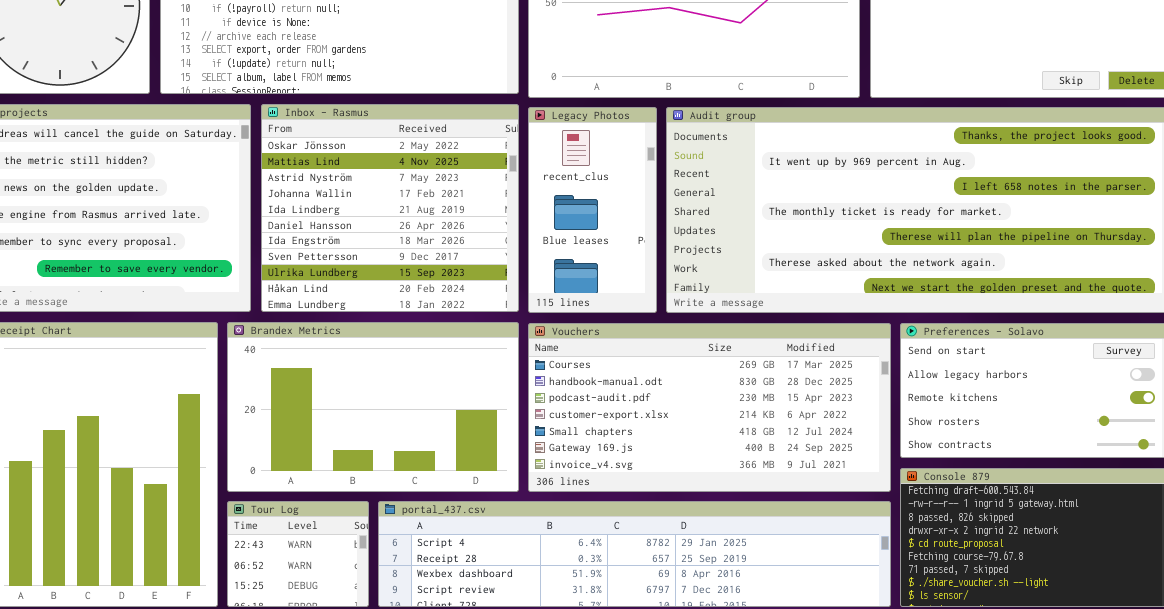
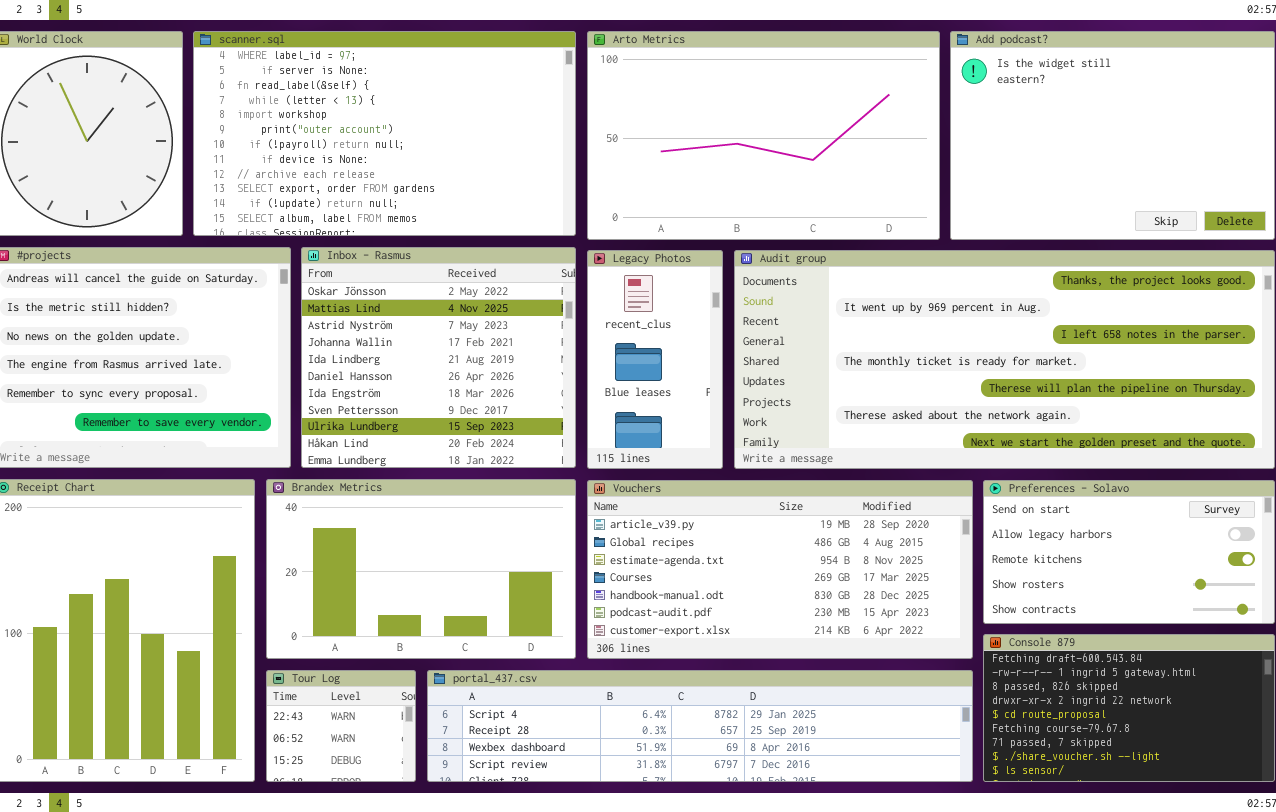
Vouchers: [528,323,891,492] -> [587,480,973,659], scrolled up 3 rows

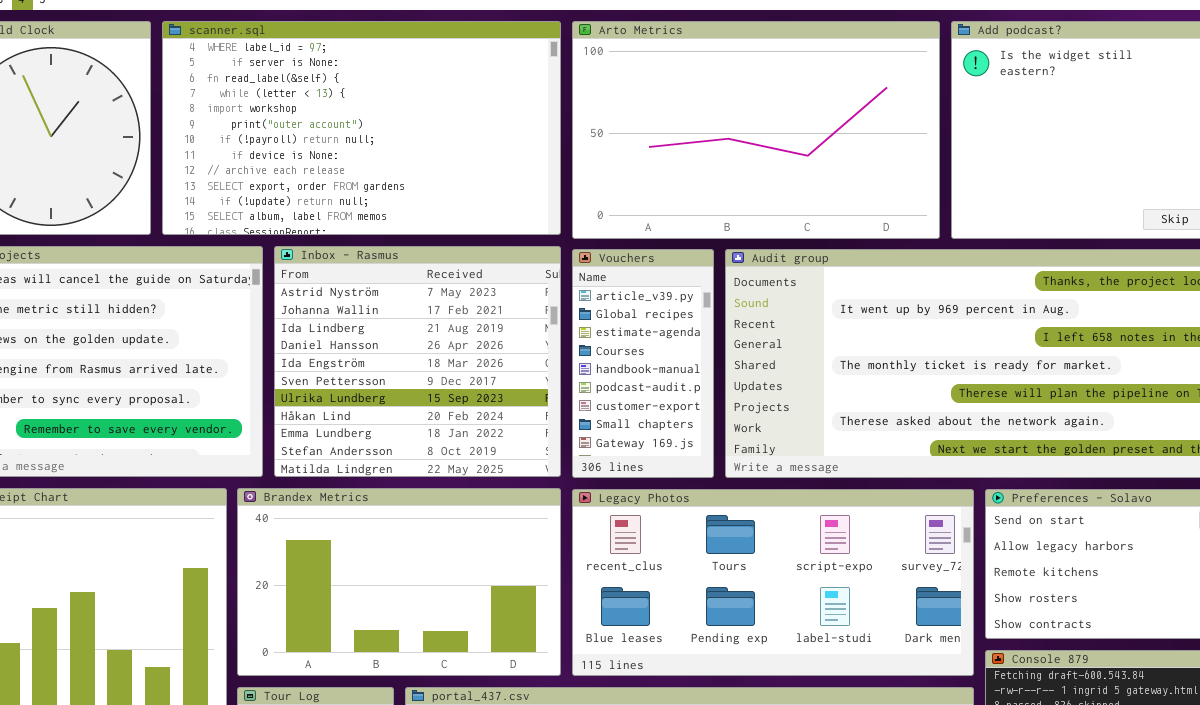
Inbox - Rasmus: [301,247,576,468] -> [274,246,561,477], scrolled down 2 rows
Legacy Photos: [587,250,723,469] -> [572,489,974,676], moved, resized
Vouchers: [587,480,973,659] -> [572,249,714,478], moved, resized

